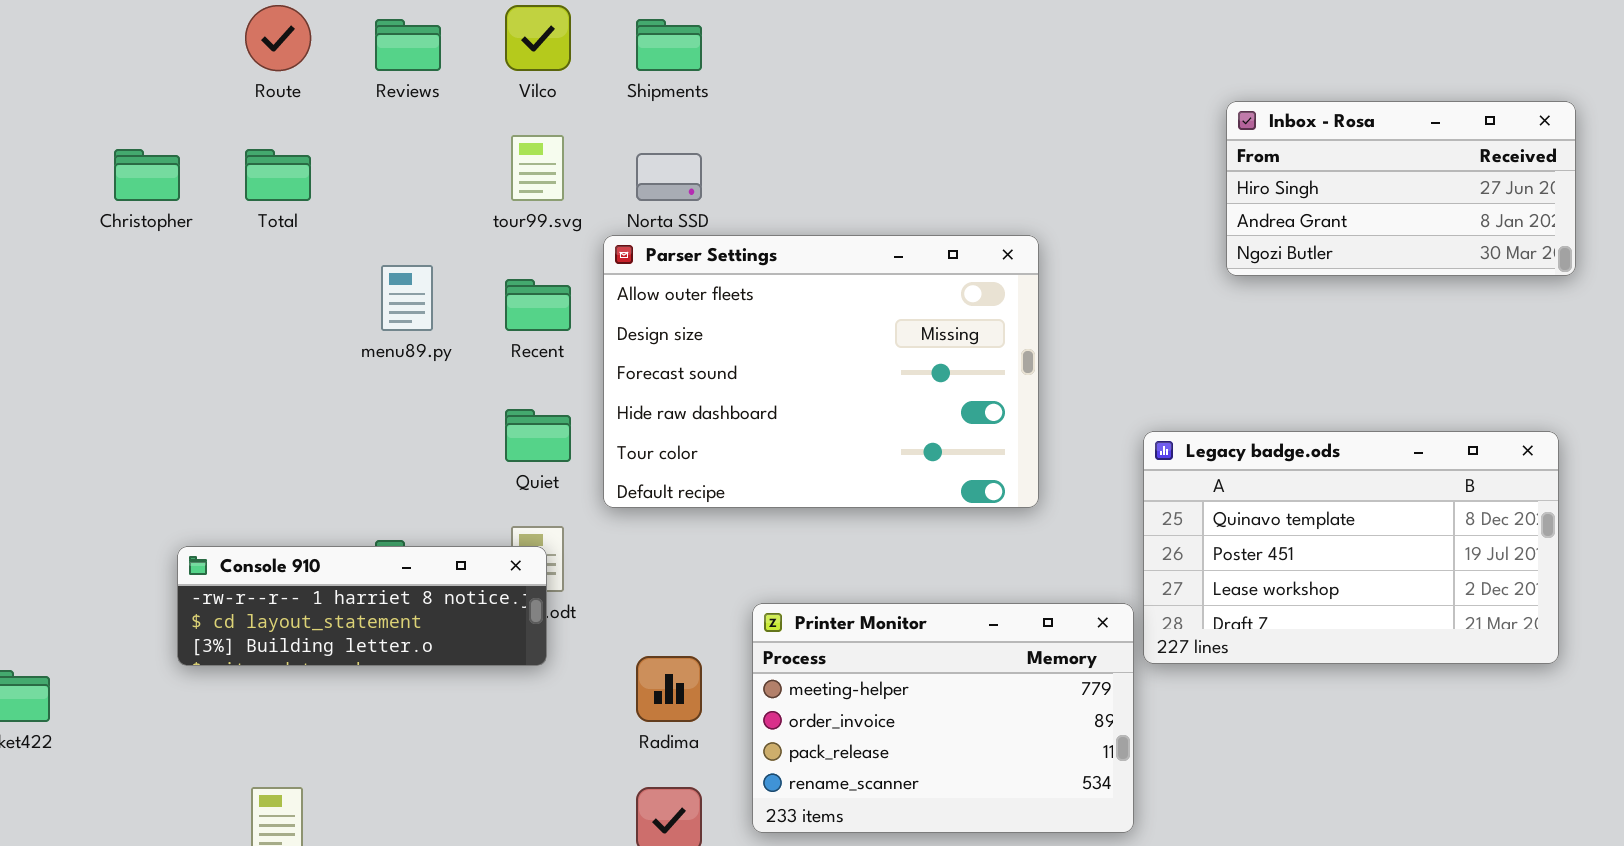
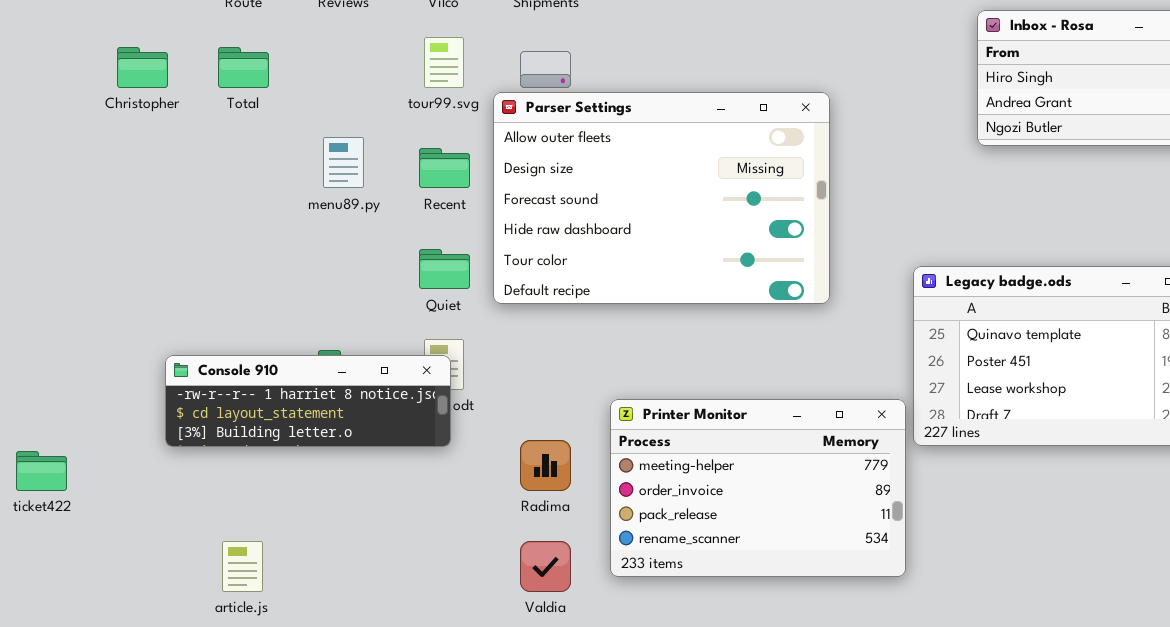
Parser Settings: [603,235,1039,508] -> [493,92,830,304], moved

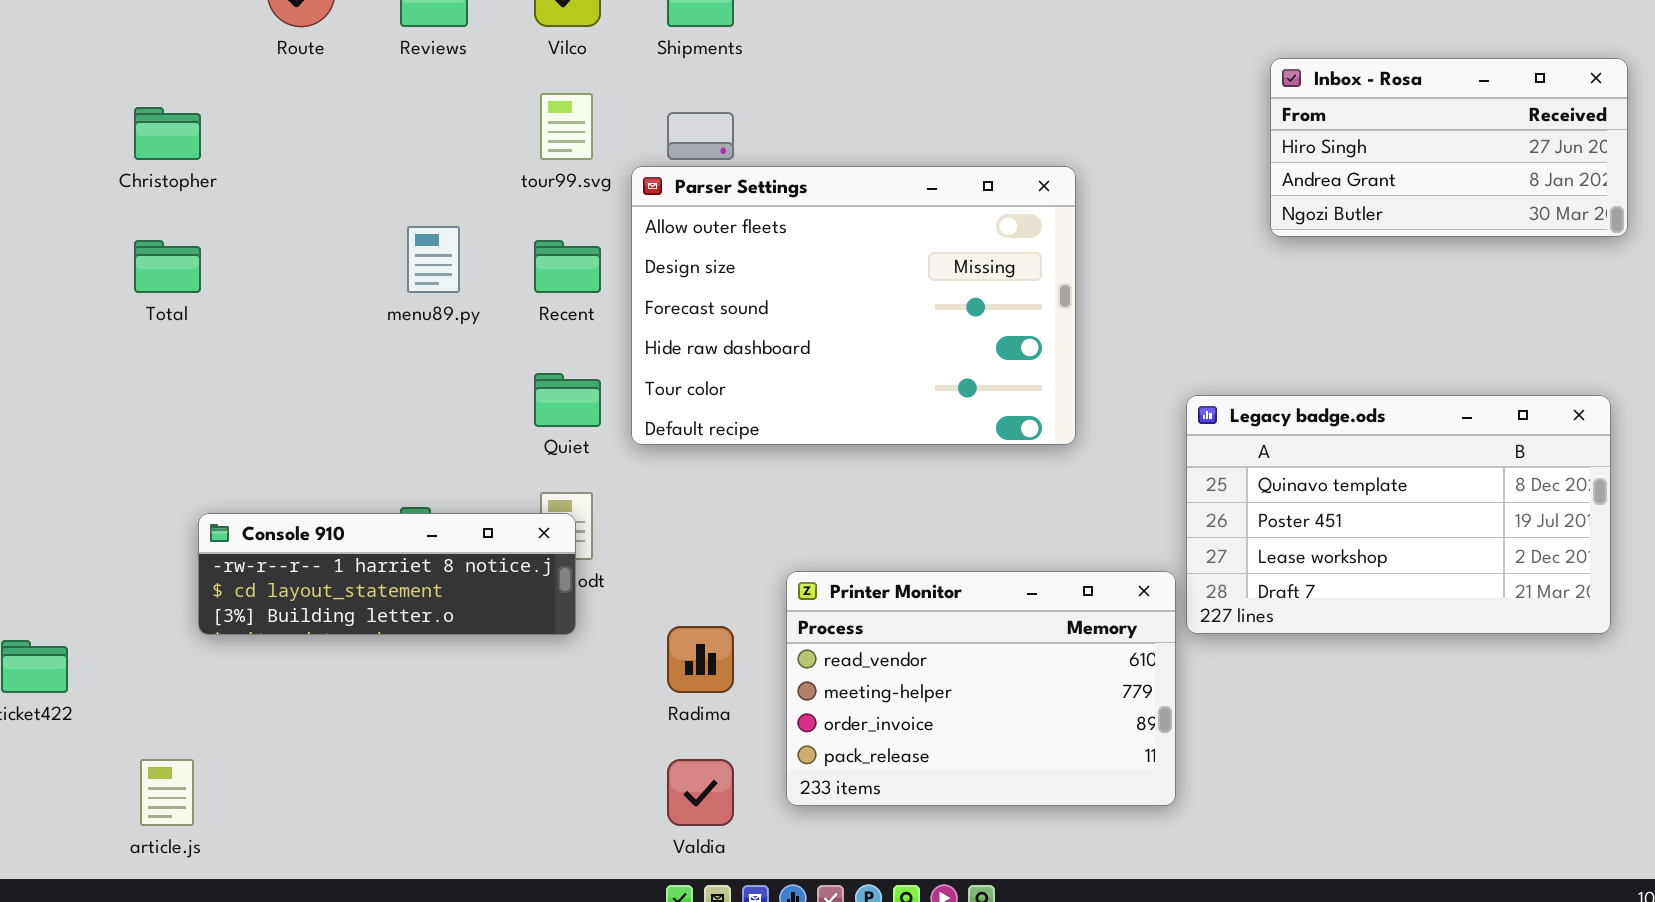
Total: [218,47,269,88] -> [134,240,201,293], moved
Printer Monitor: [610,399,906,577] -> [786,571,1176,806], scrolled up 1 row
article.js: [222,541,263,592] -> [140,759,194,826], moved

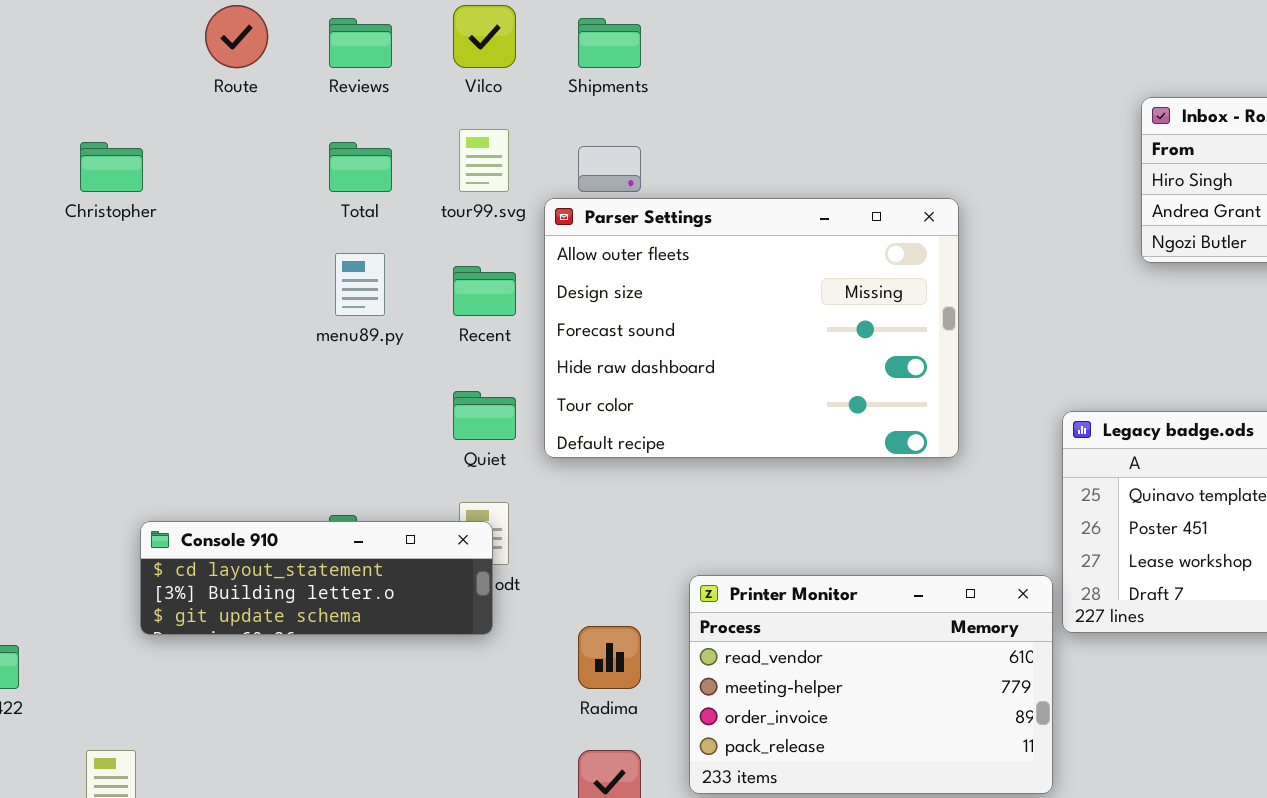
Total: [134,240,201,293] -> [329,142,392,192], moved
Console 910: [198,513,576,635] -> [140,521,493,635], scrolled down 1 row

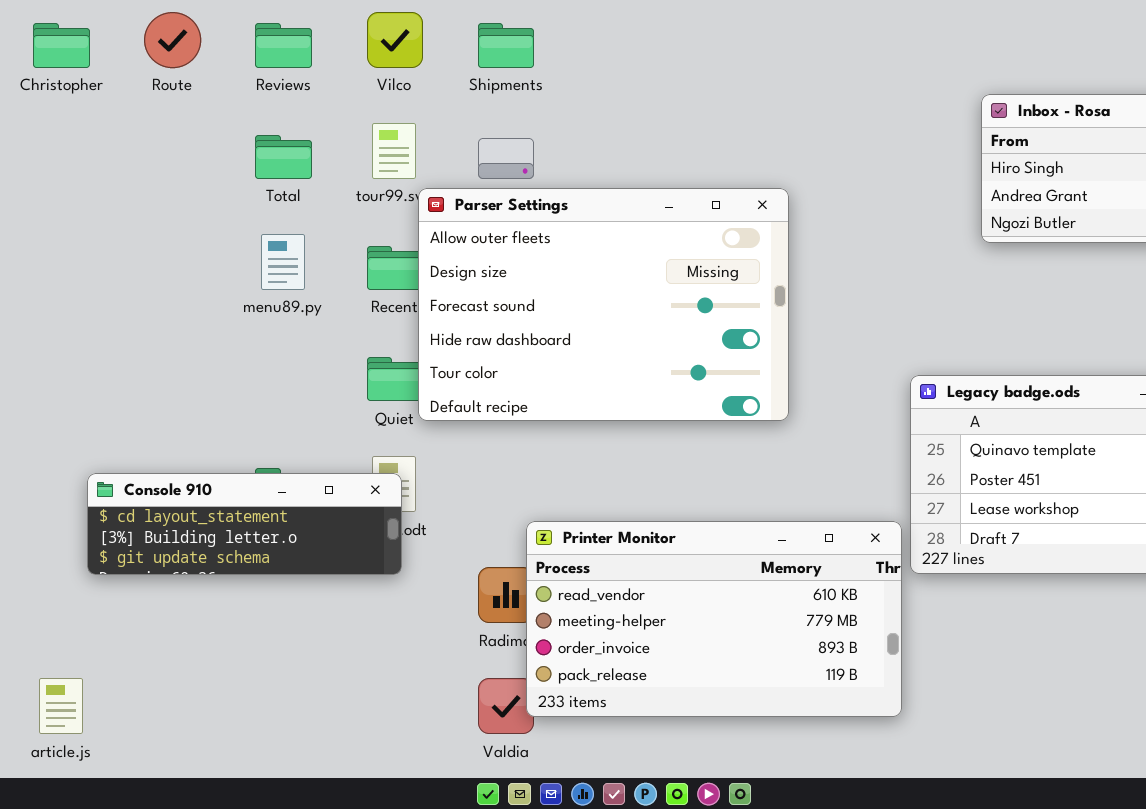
Christopher: [80,142,143,192] -> [33,23,90,68], moved
Parser Settings: [544,198,959,458] -> [418,188,789,421], moved
Printer Monitor: [689,575,1053,794] -> [526,521,902,717], resized

